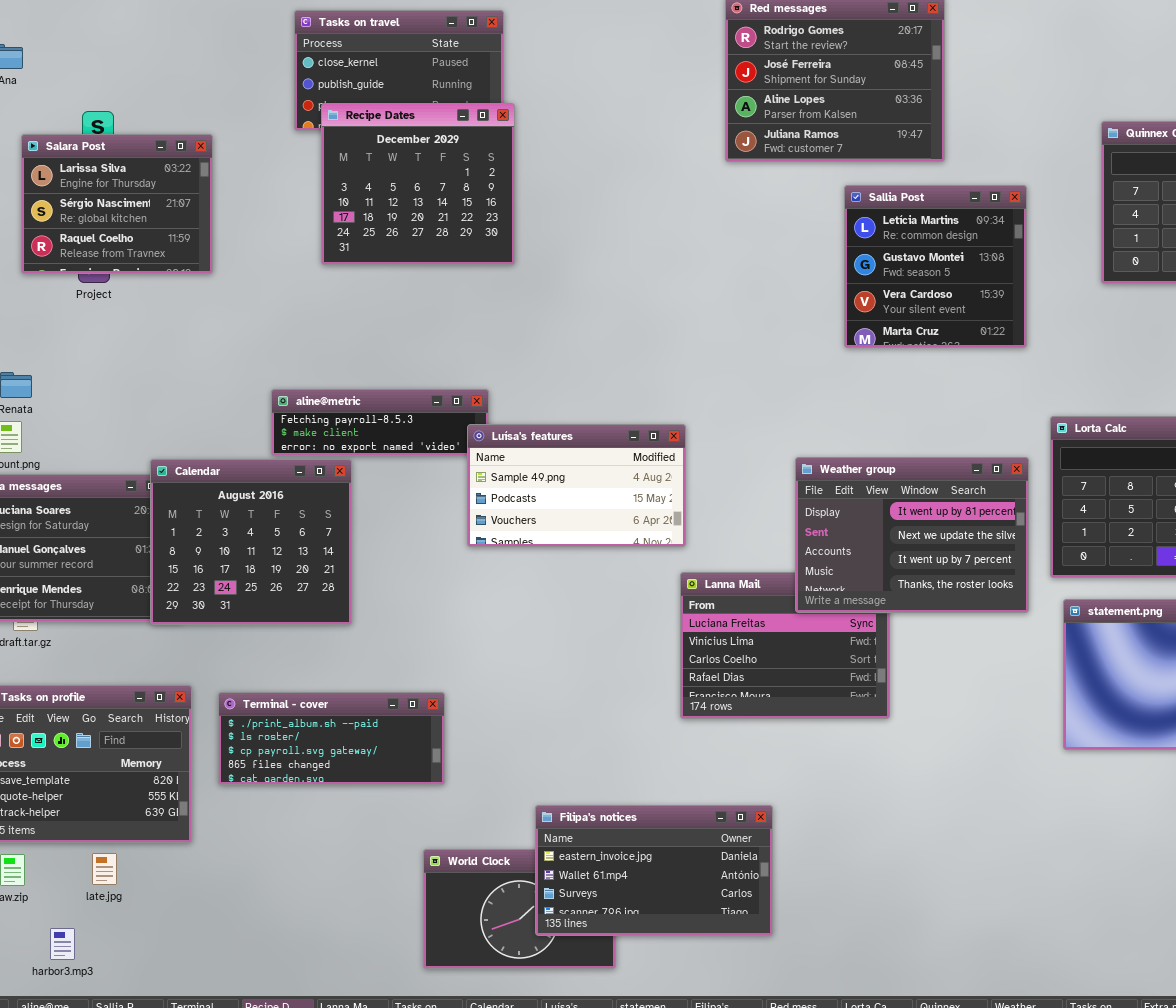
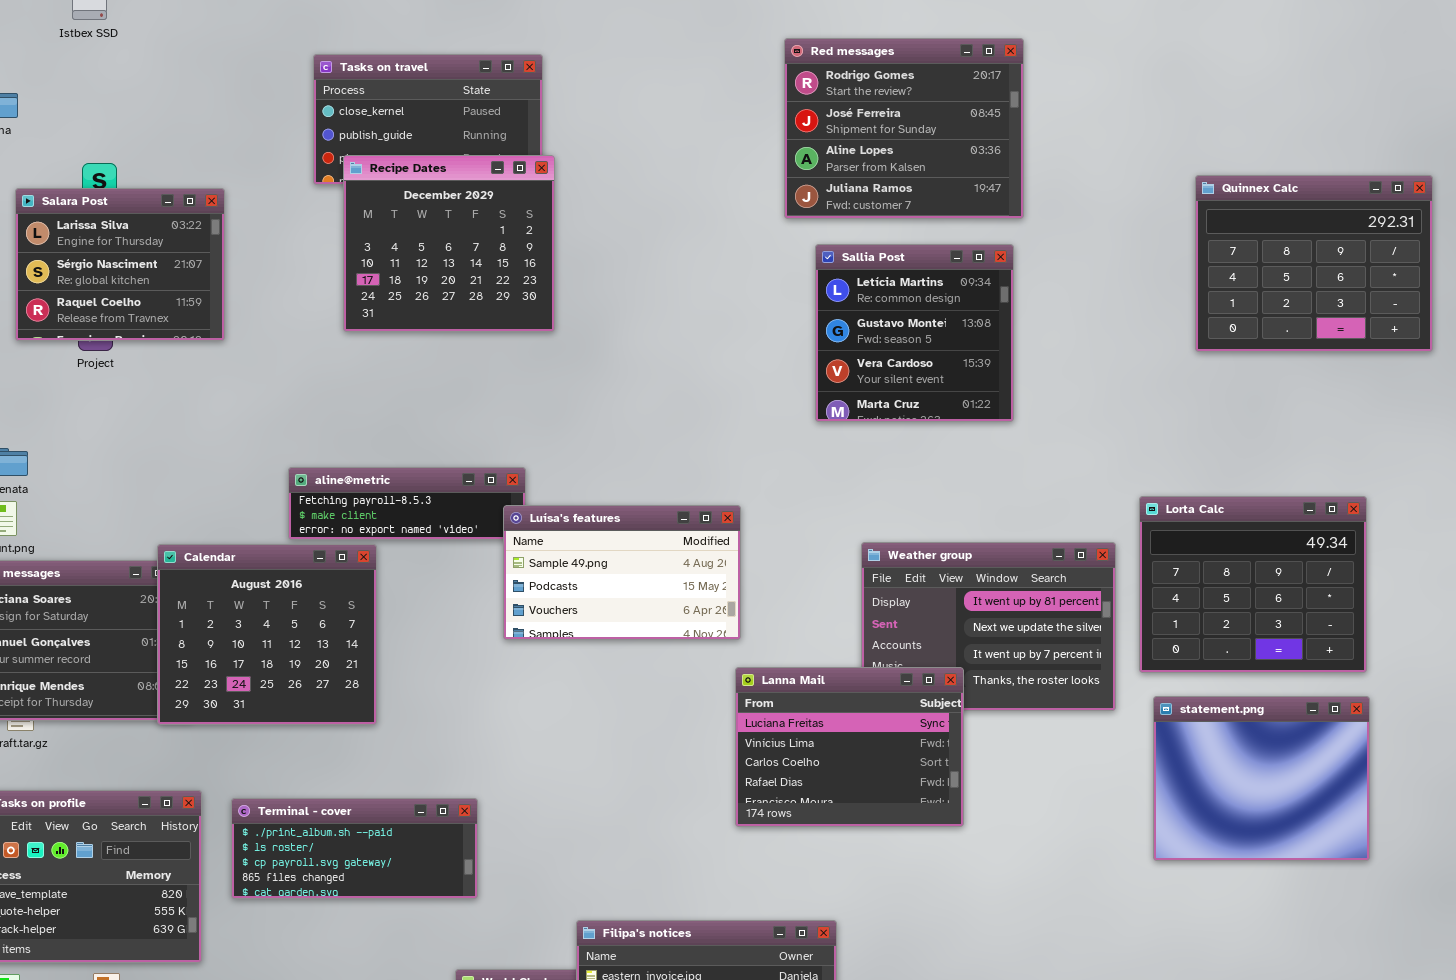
Sallia Post: [844,185,1027,348] -> [815,244,1014,422], moved
Lanna Mail: [680,572,890,719] -> [735,667,964,827], raised

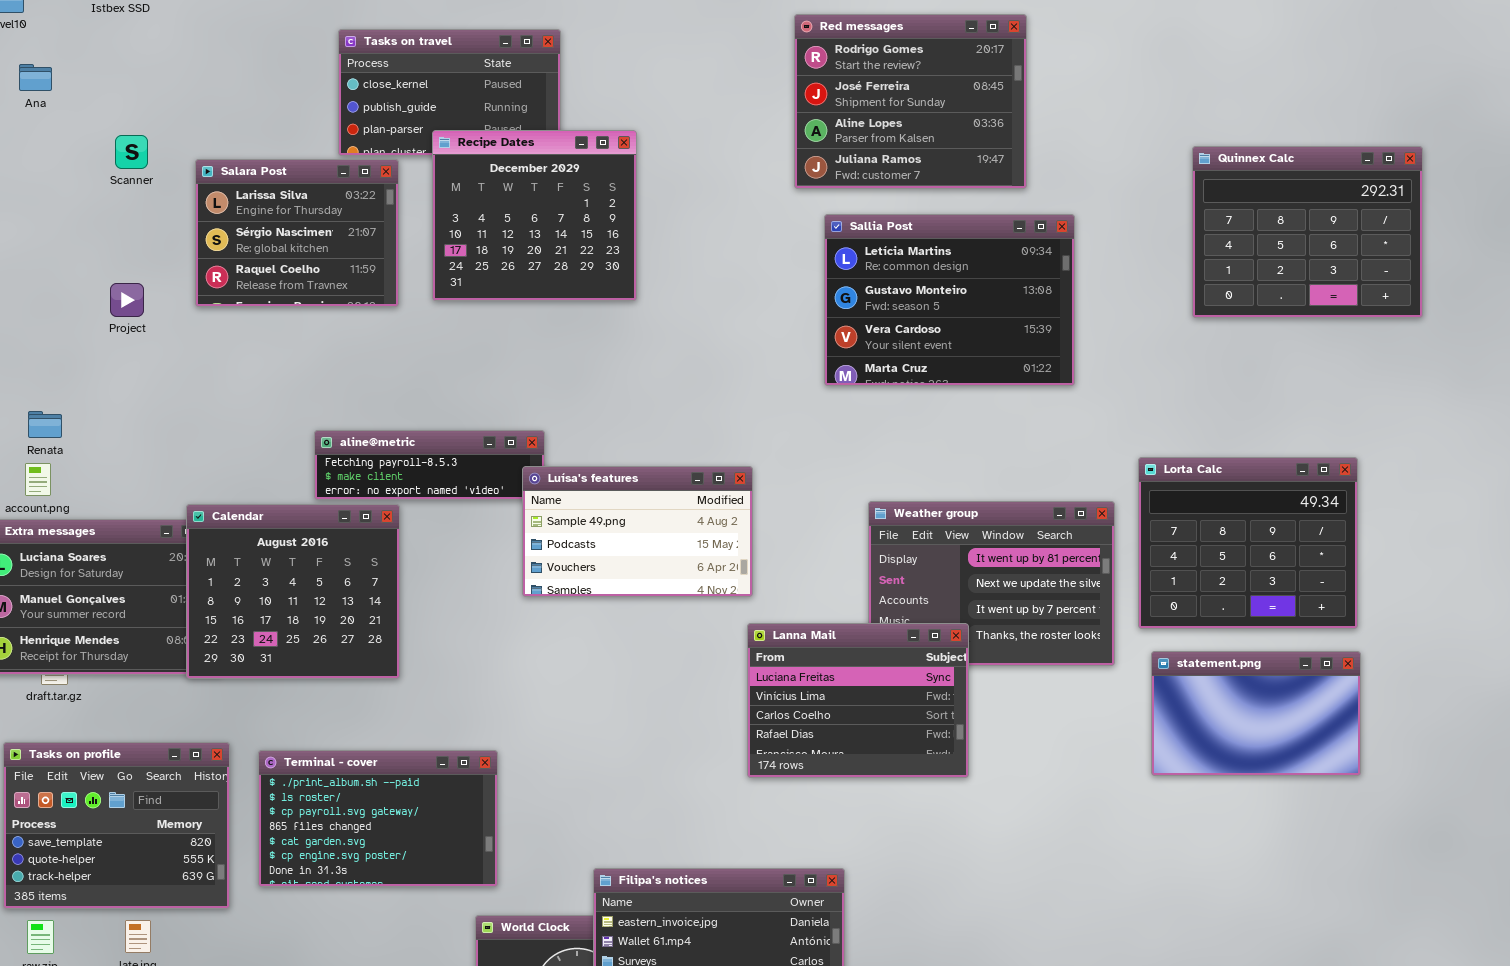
Recipe Dates: [343,155,555,332] -> [432,130,637,301], moved
Salara Post: [15,188,225,341] -> [195,159,399,307], moved
Sallia Post: [815,244,1014,422] -> [824,214,1075,386], resized
statement.png: [1153,696,1370,861] -> [1151,651,1361,776], resized
Terminal - cover: [231,798,478,899] -> [258,750,498,887], resized

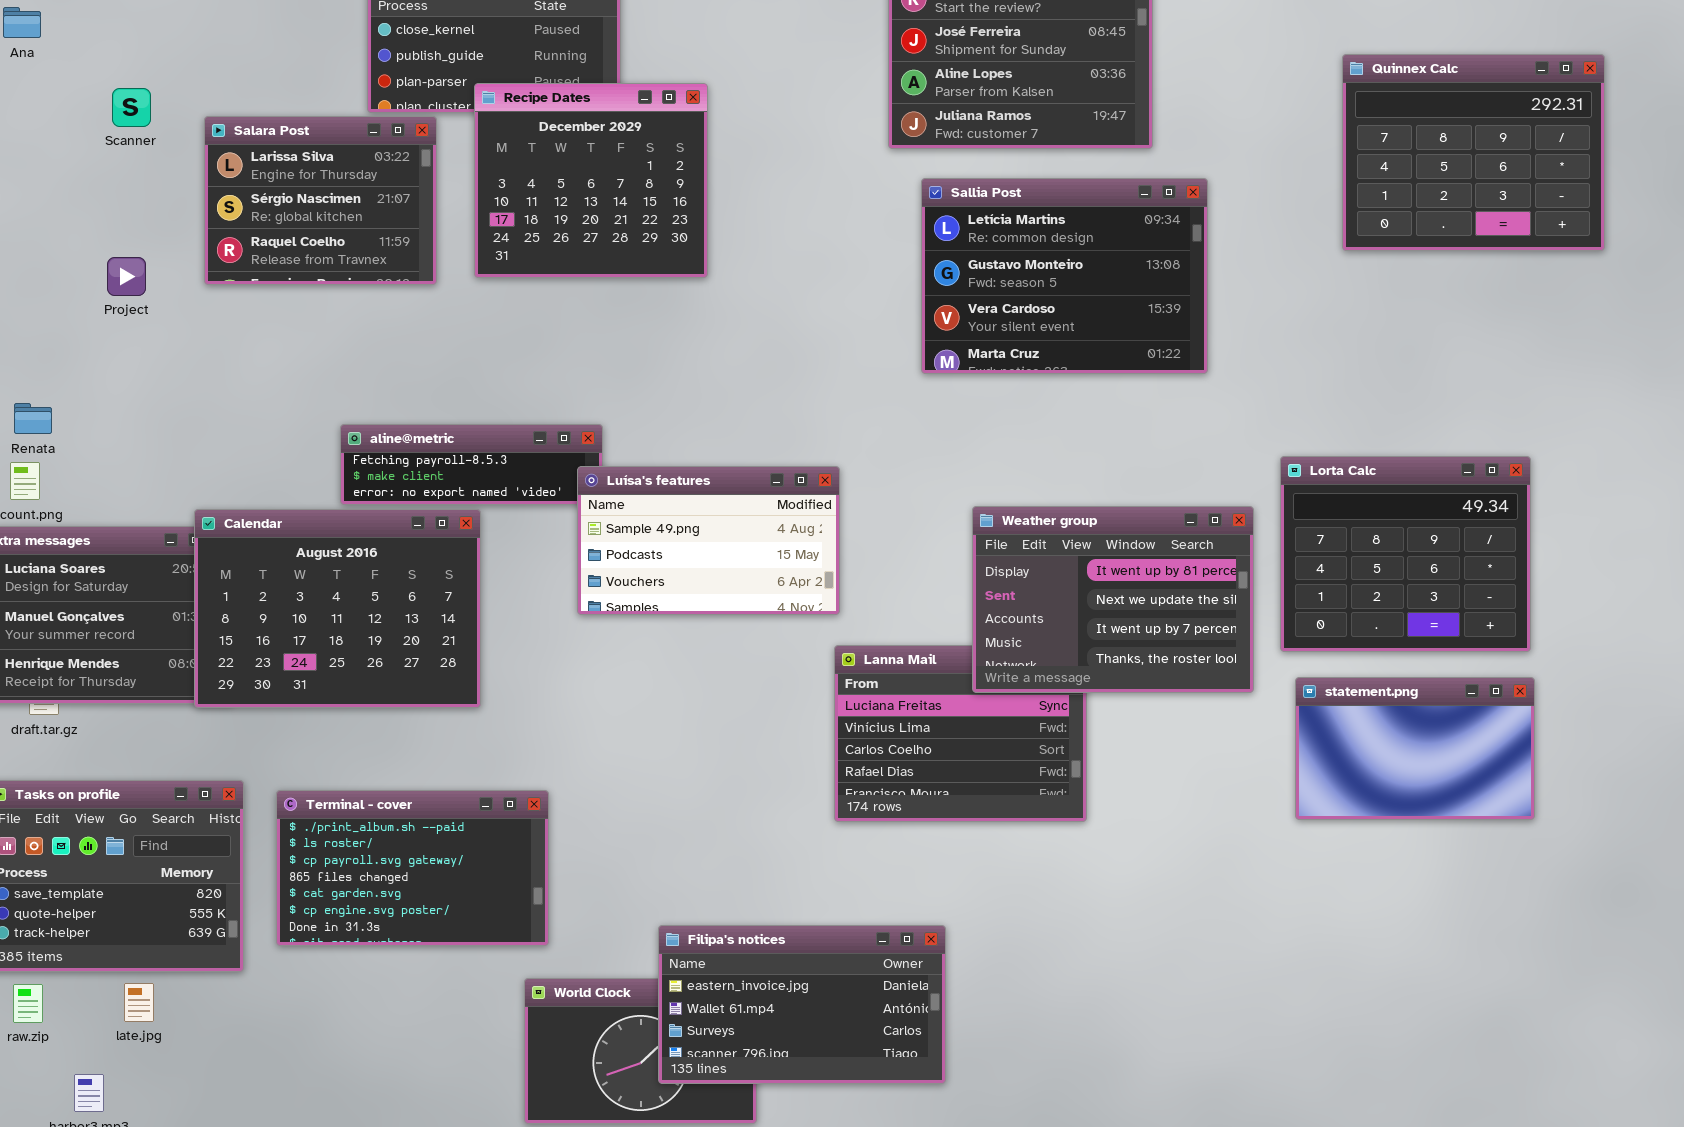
Quinnex Calc: [1192,146,1423,318] -> [1342,54,1605,251], moved
Weather group: [868,501,1115,666] -> [972,506,1254,693], raised
Calendar: [186,504,400,679] -> [194,509,481,708], resized

